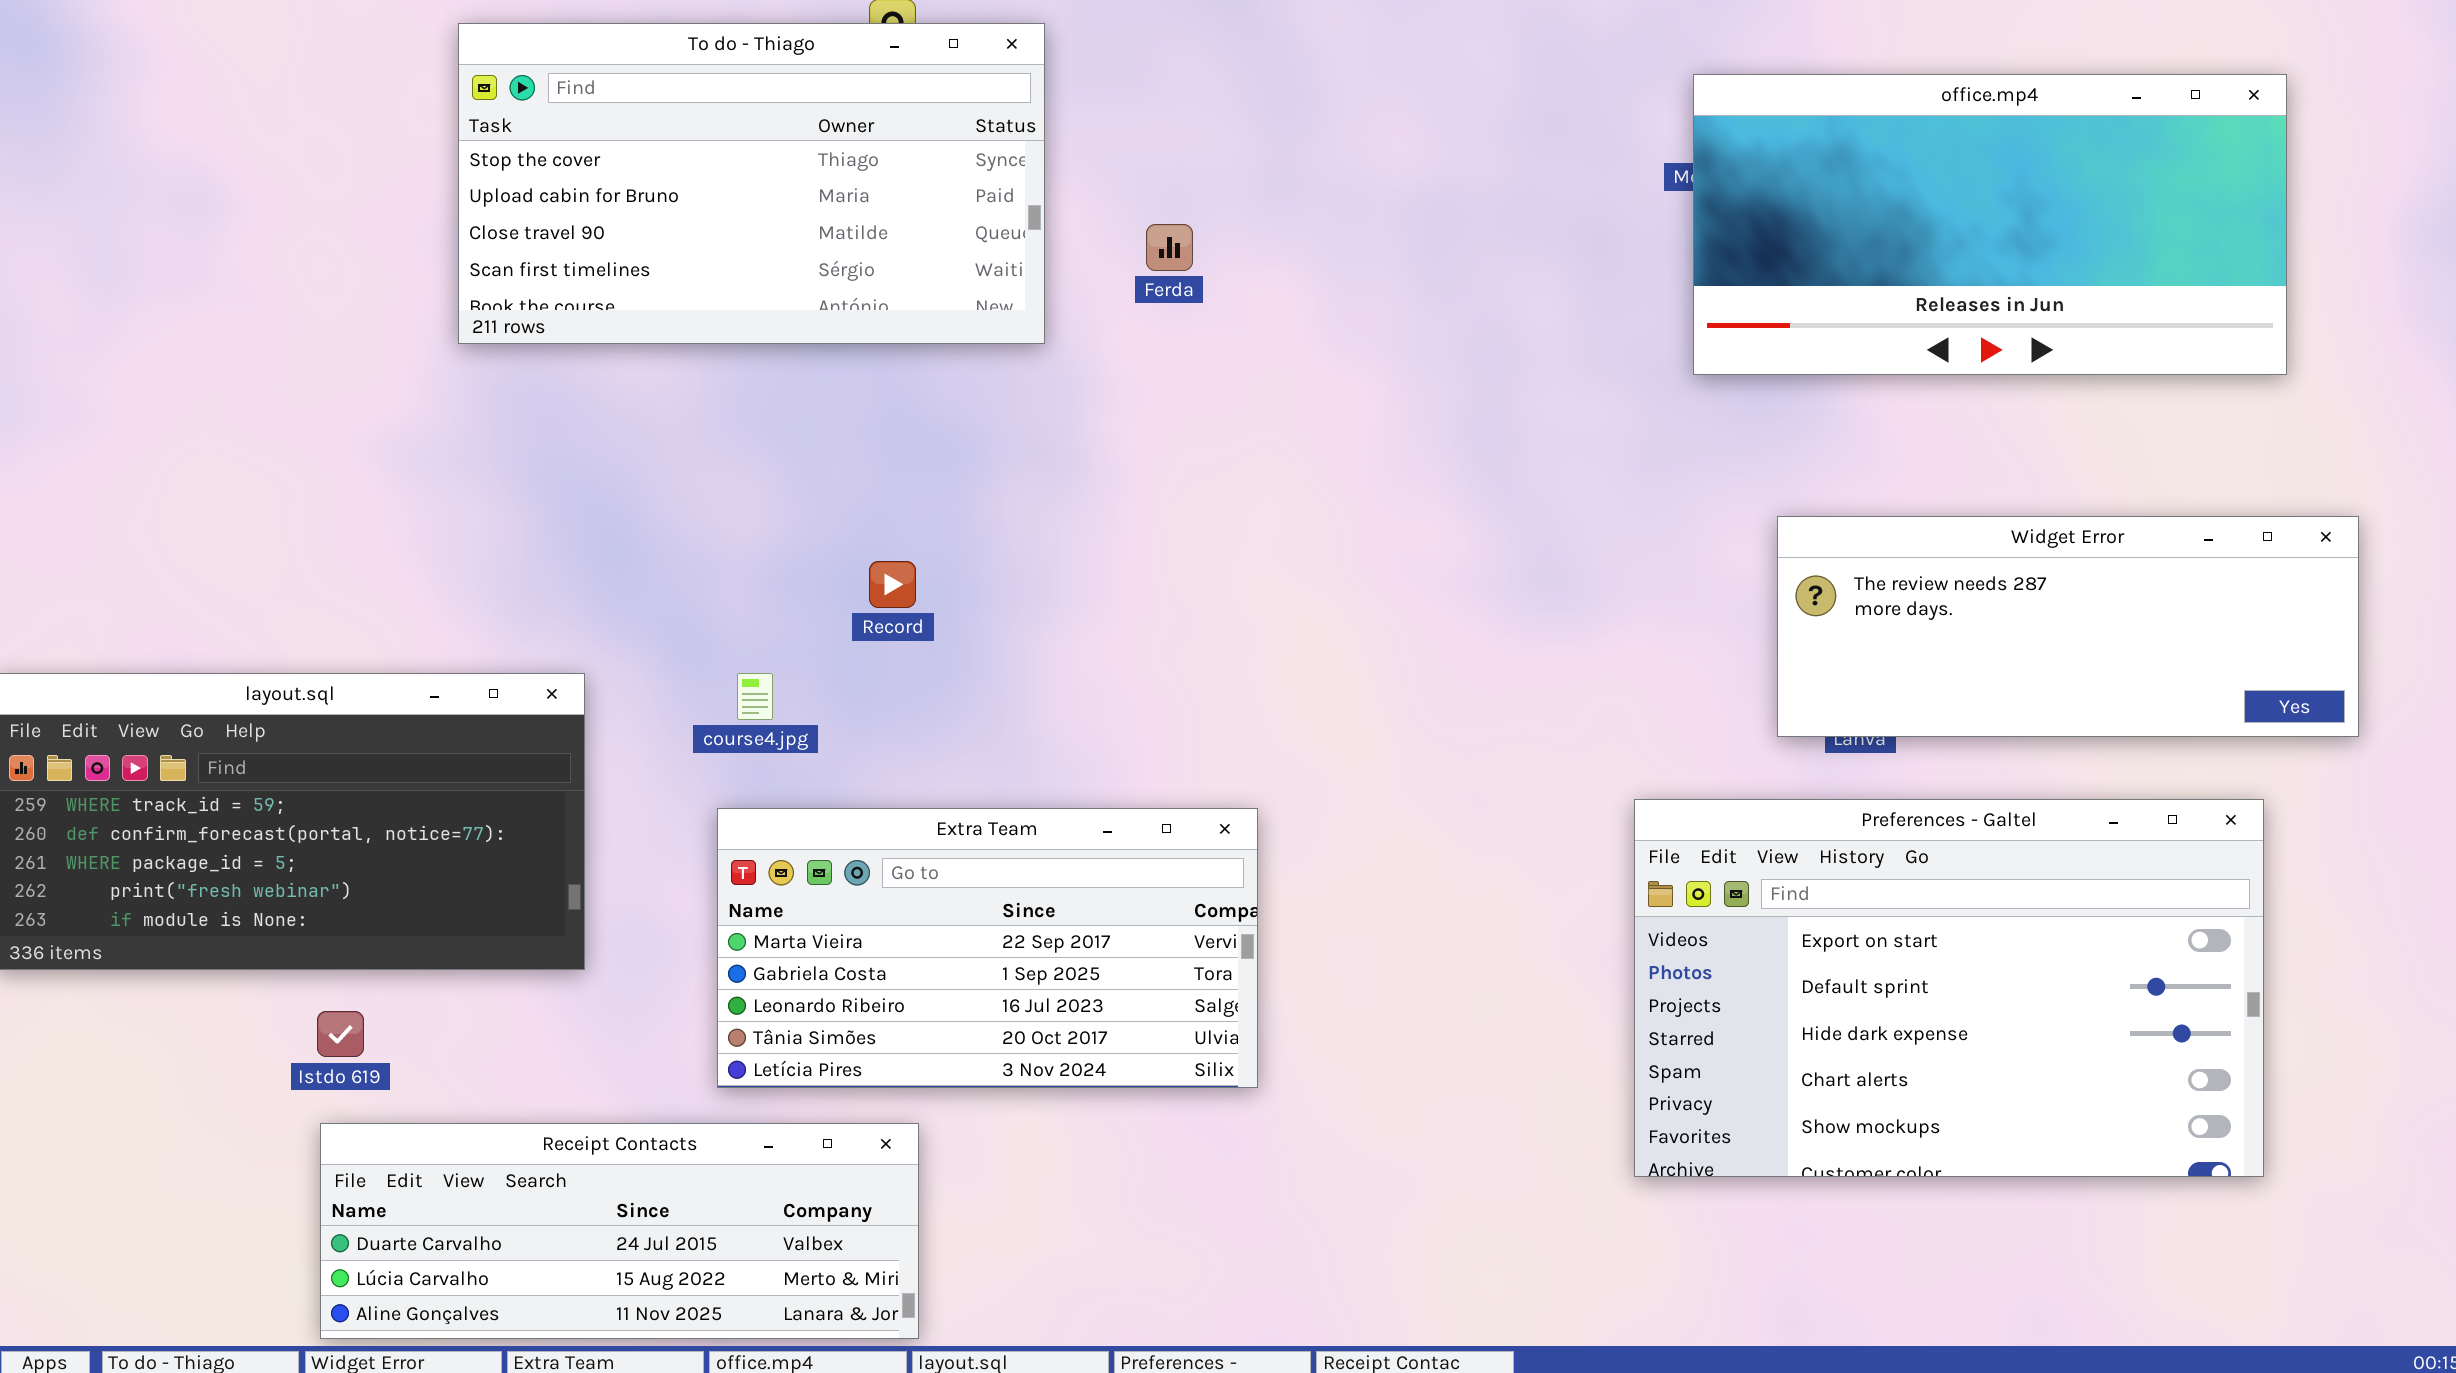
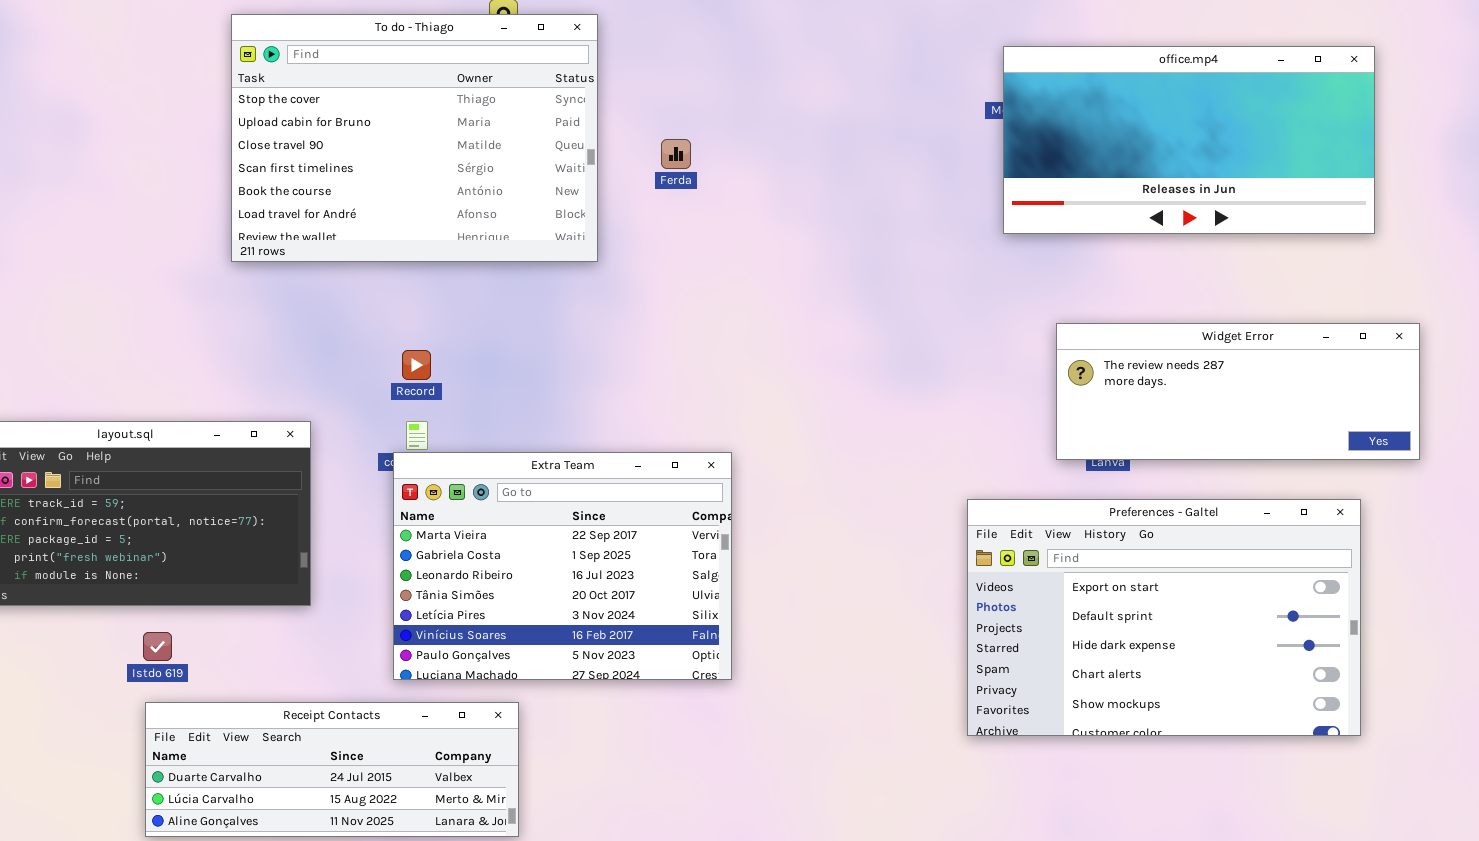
To do - Thiago: [458,23,1045,344] -> [231,14,598,262], resized
Record: [869,561,916,608] -> [402,350,431,380], moved
Extra Team: [717,808,1258,1088] -> [393,452,732,680], resized

